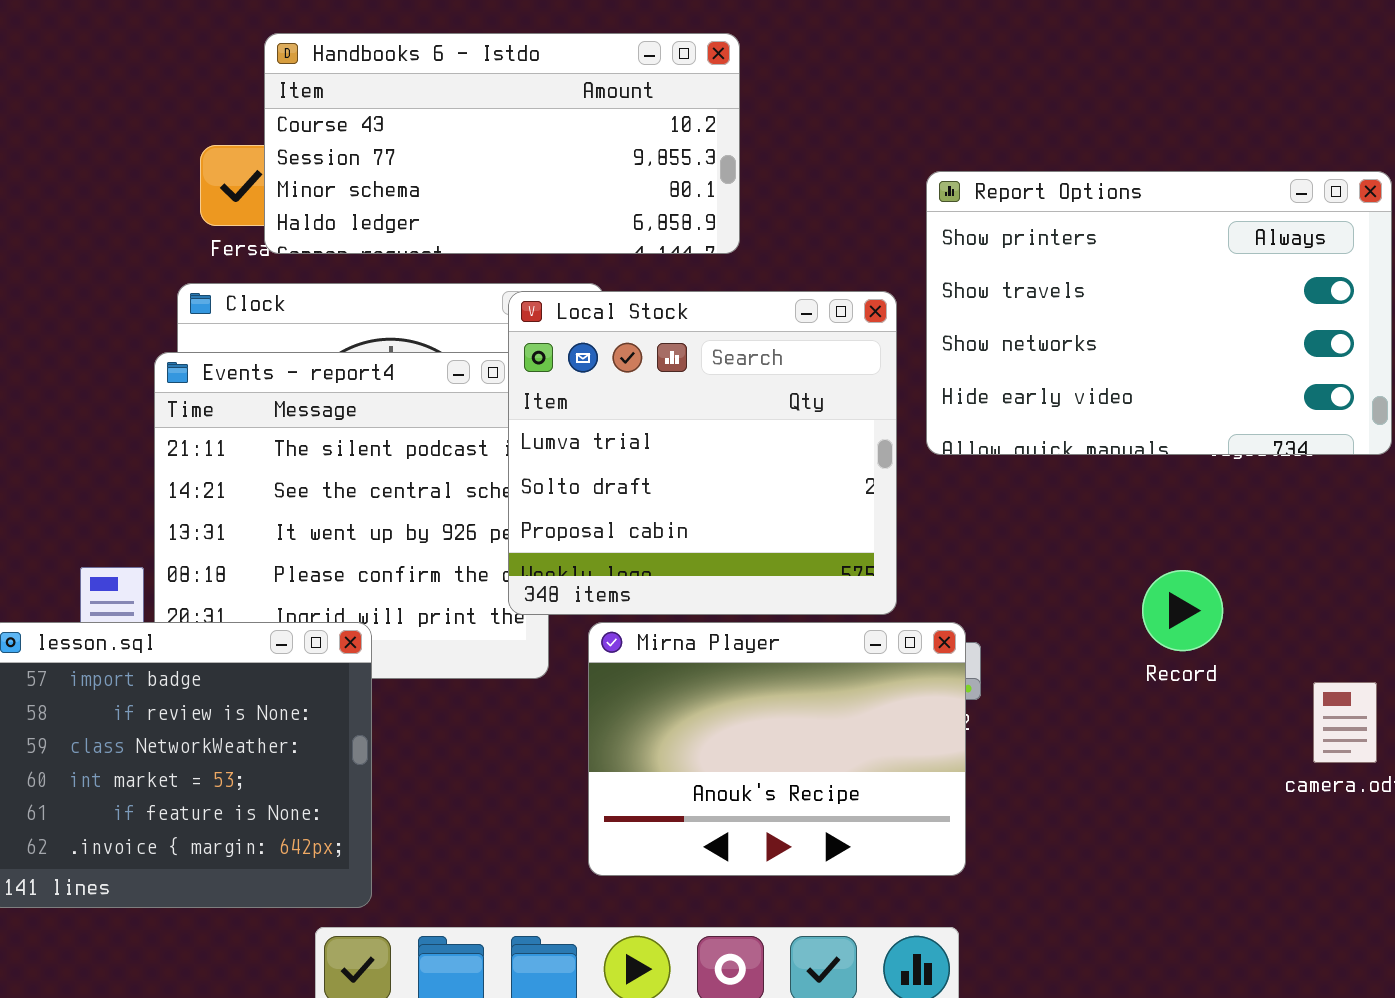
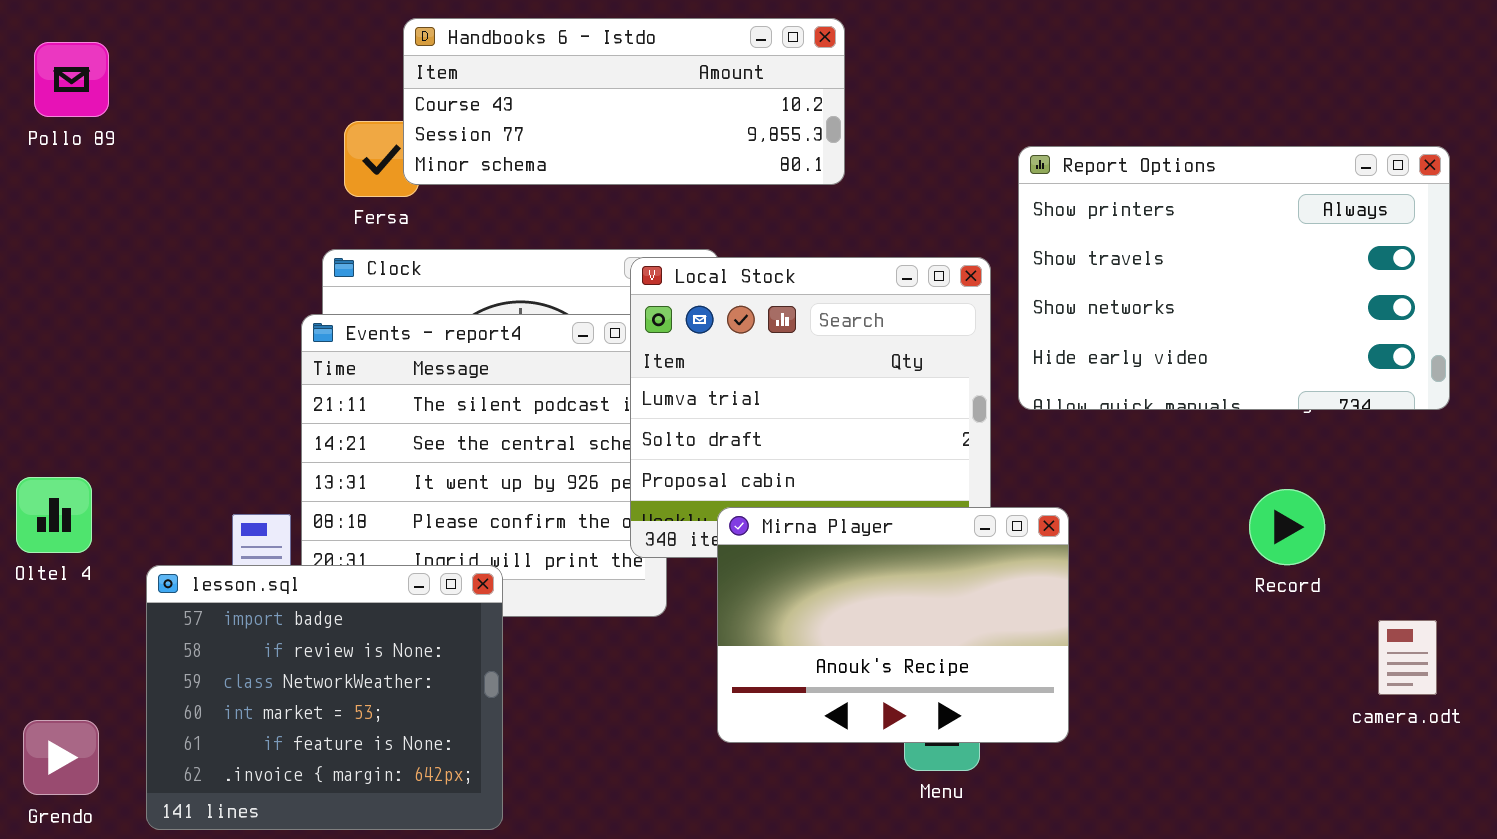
Handbooks 6 - Istdo: [264,33,740,254] -> [403,18,845,185], resized
Record: [1142,570,1223,651] -> [1249,489,1325,565], moved
Mirna Player: [588,622,966,876] -> [717,507,1069,743], moved

